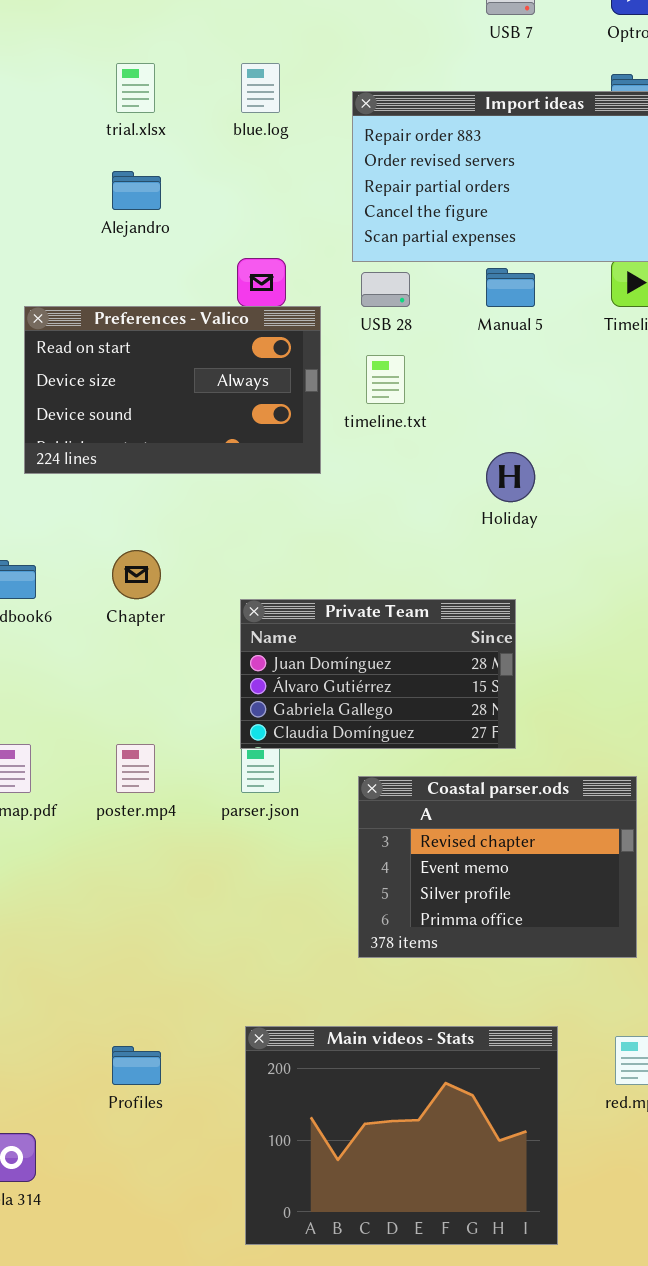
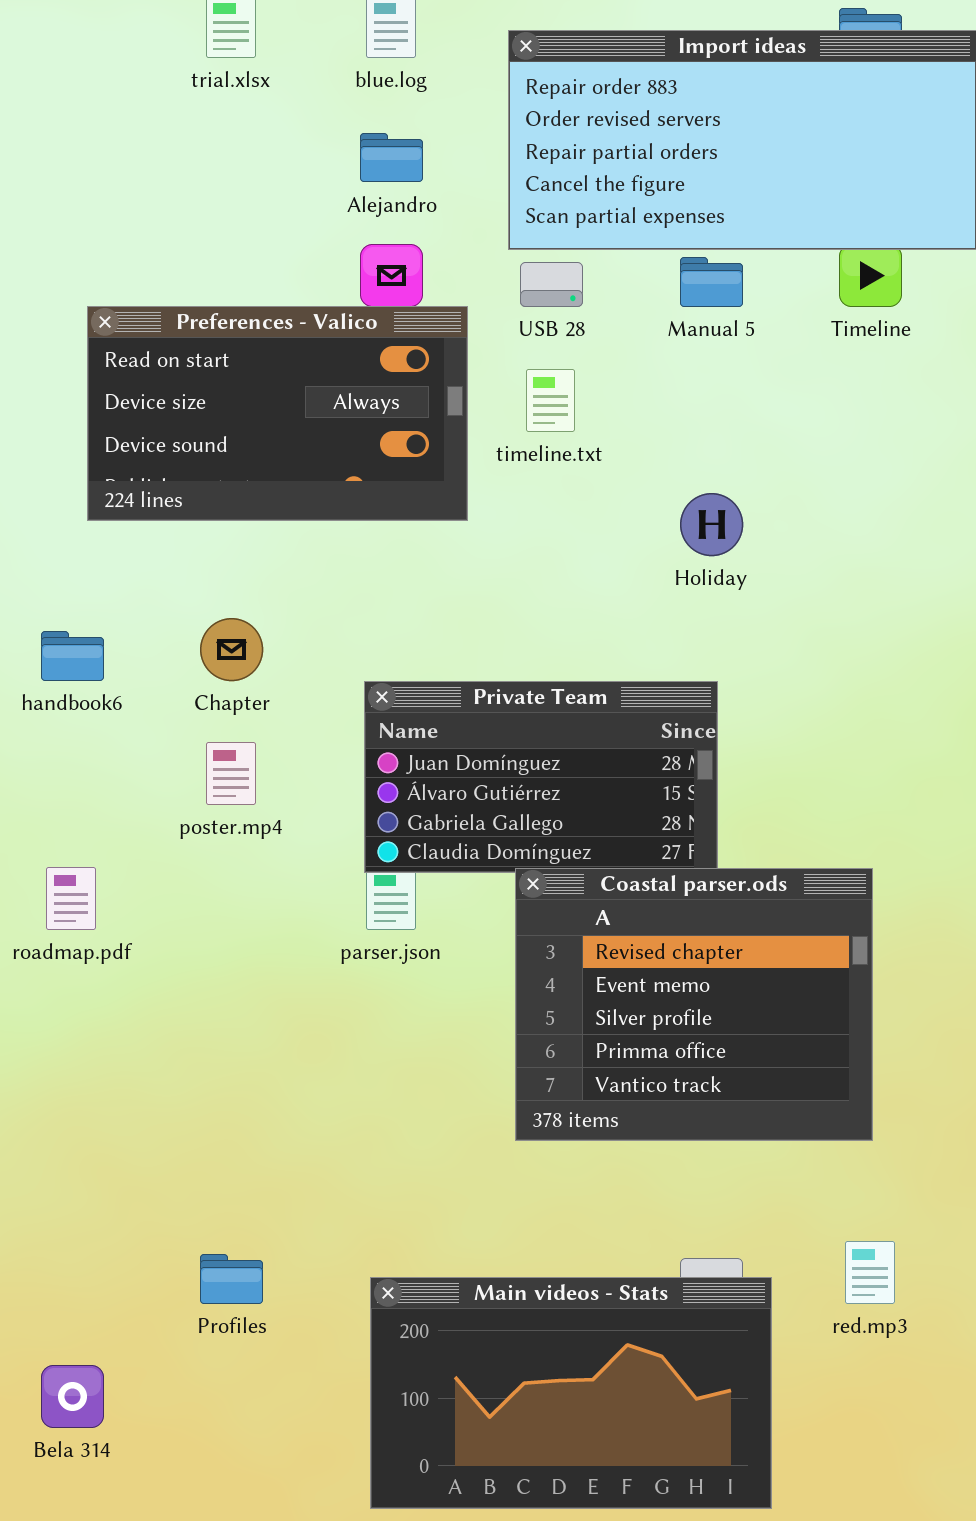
Alejandro: [112,171,161,210] -> [360,133,423,182], moved
poster.mp4: [116,744,155,793] -> [206,742,256,805], moved
Coastal parser.ods: [358,776,637,958] -> [515,868,873,1141], resized
Main videos - Stats: [245,1026,558,1245] -> [370,1277,772,1509], resized

